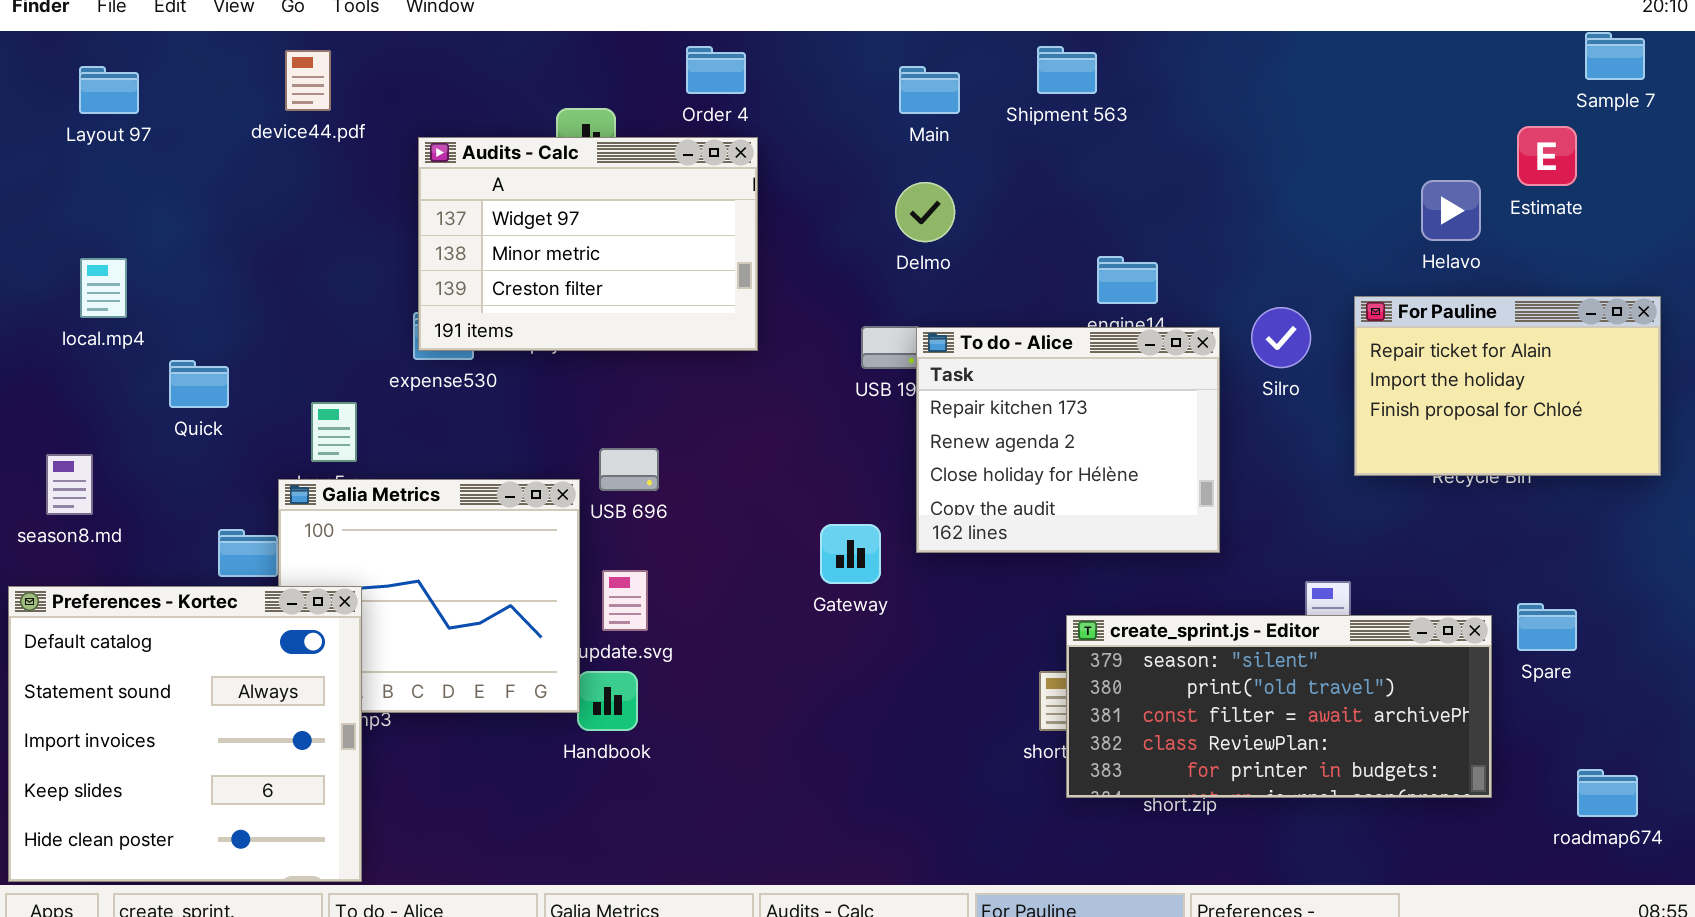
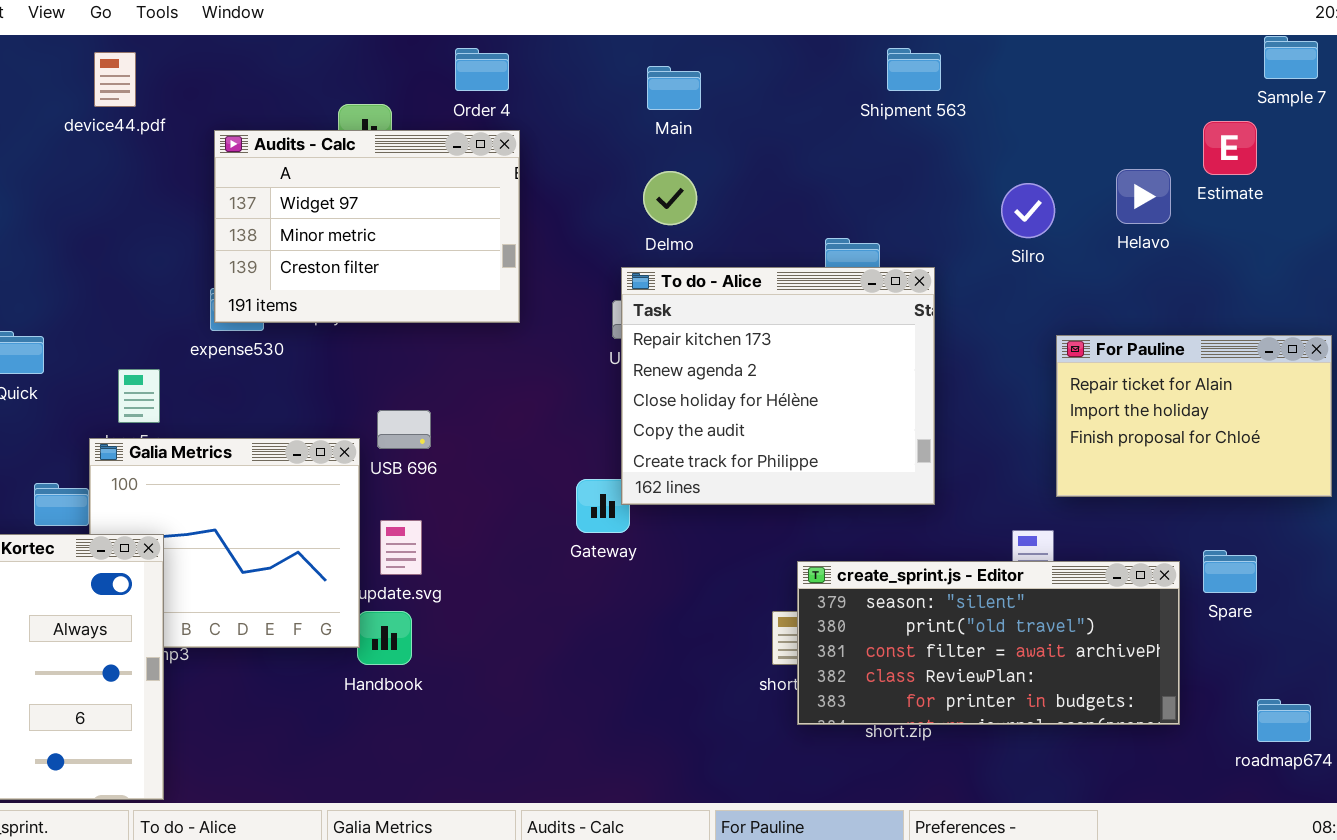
Shipment 563: [1037,46,1097,94] -> [887,48,941,91], moved
For Pauline: [1354,296,1661,476] -> [1056,335,1332,497], moved
Silro: [1251,307,1311,368] -> [1001,183,1055,238], moved
To do - Alice: [916,327,1220,553] -> [621,267,935,505], resized

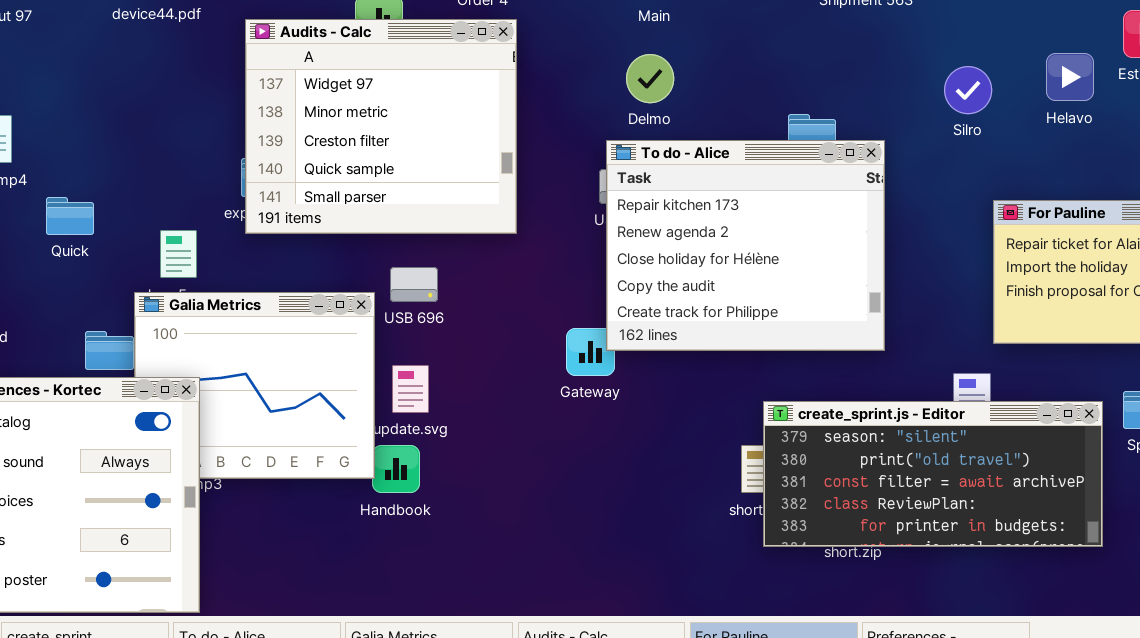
Audits - Calc: [214,130,520,323] -> [245,19,517,234], resized

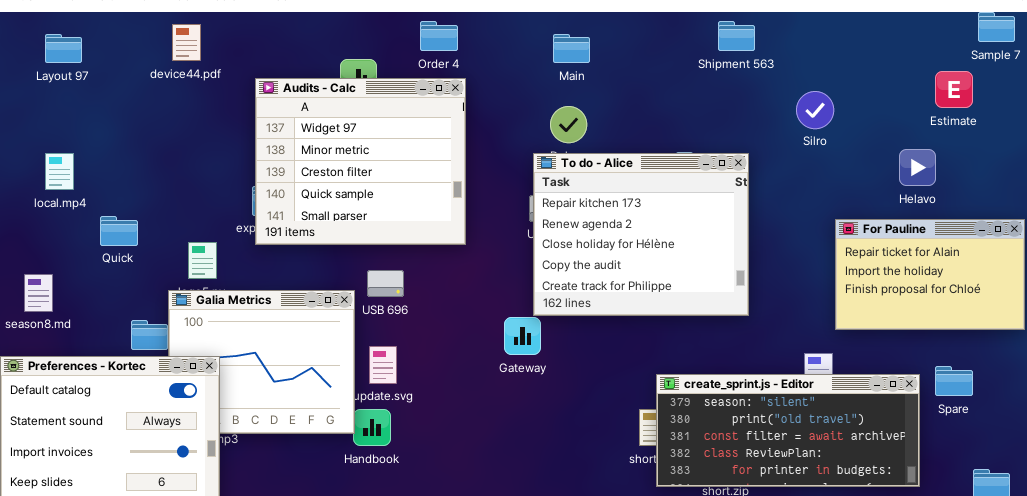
Helavo: [1046,53,1094,101] -> [899,149,936,186], moved
Silro: [944,66,992,114] -> [796,91,834,129], moved
To do - Alice: [606,140,885,351] -> [533,153,749,316], moved

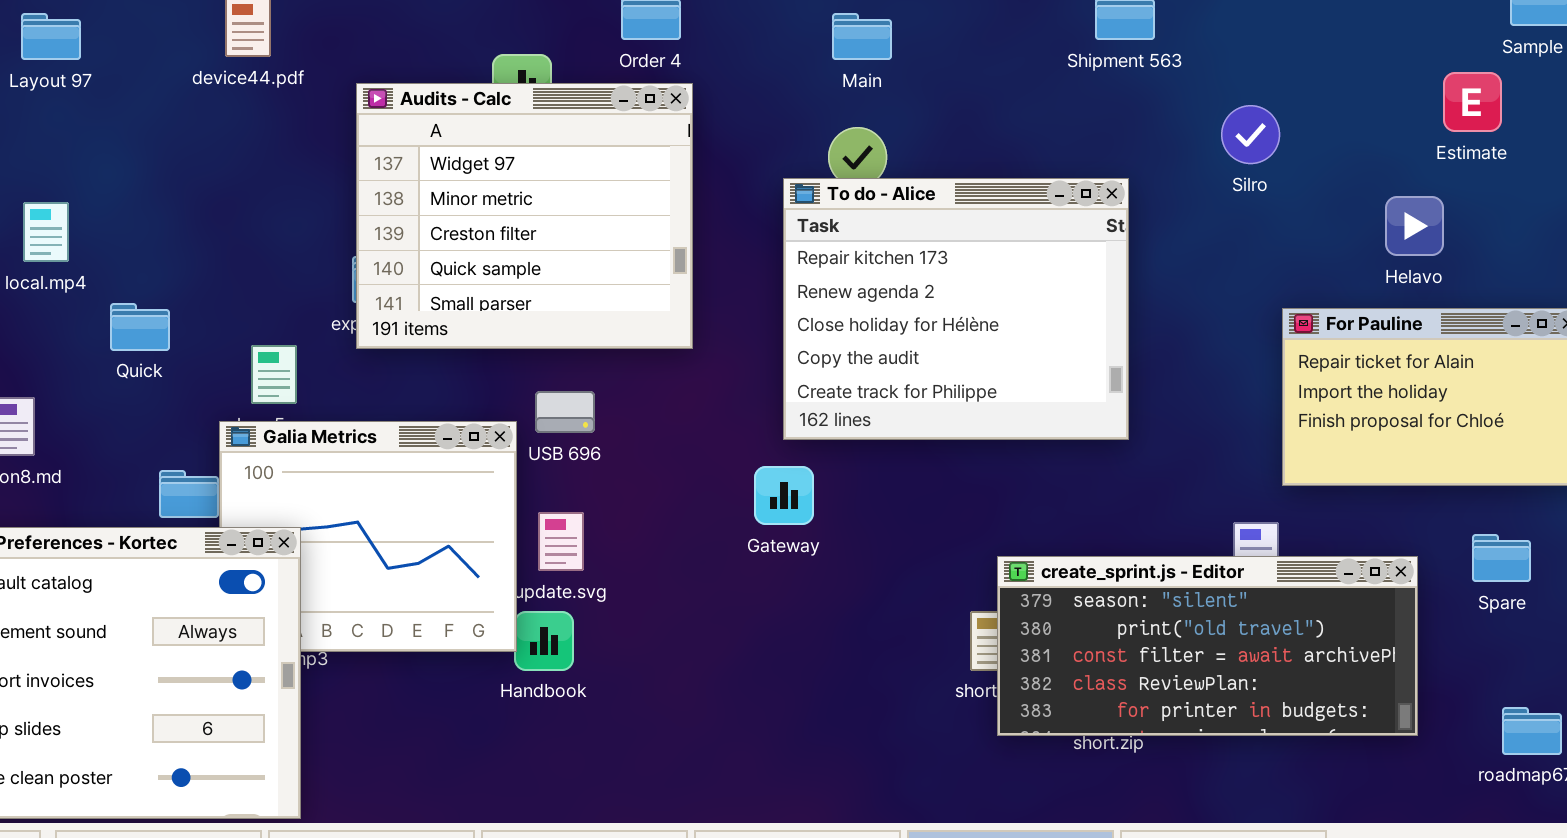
To do - Alice: [533,153,749,316] -> [783,178,1129,440], moved
Spare: [935,366,973,396] -> [1472,534,1531,582], moved

